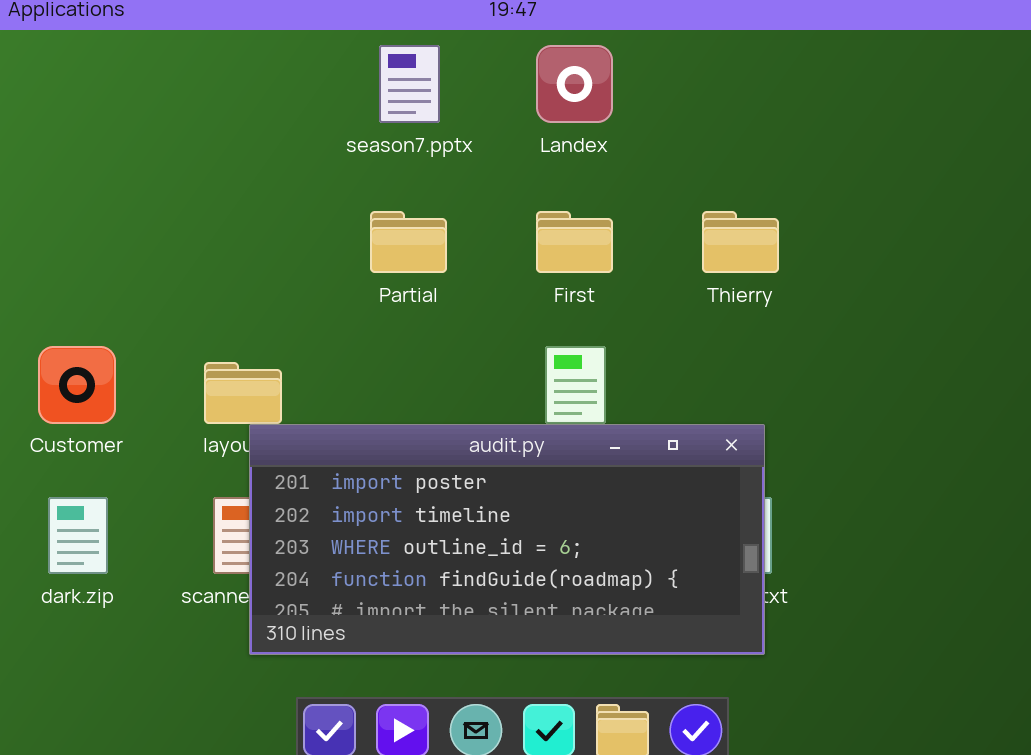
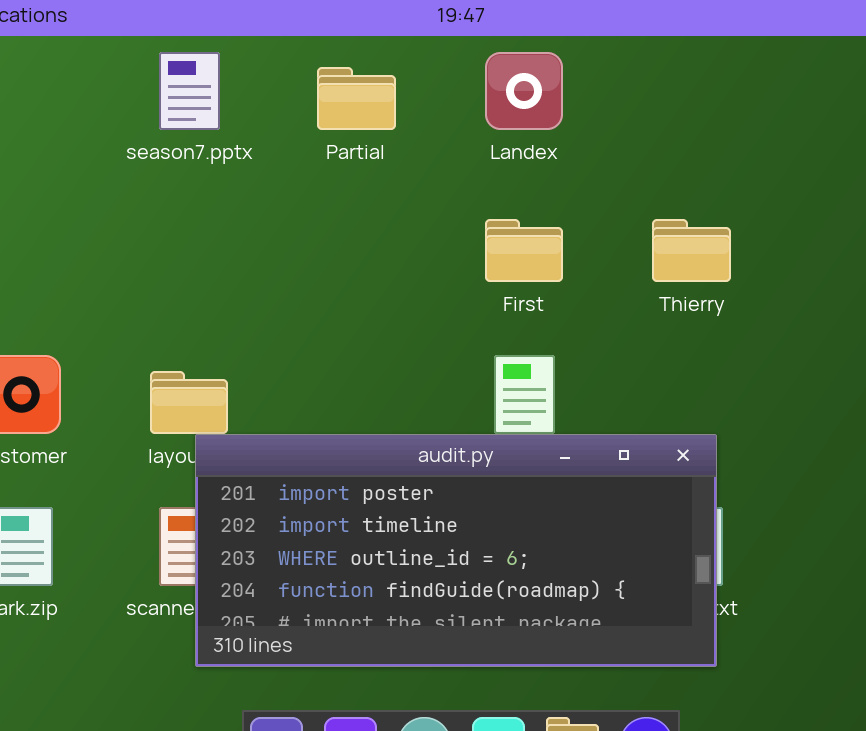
season7.pptx: [379,45,440,123] -> [159,52,220,130], moved
Partial: [370,211,447,273] -> [317,67,396,130], moved

